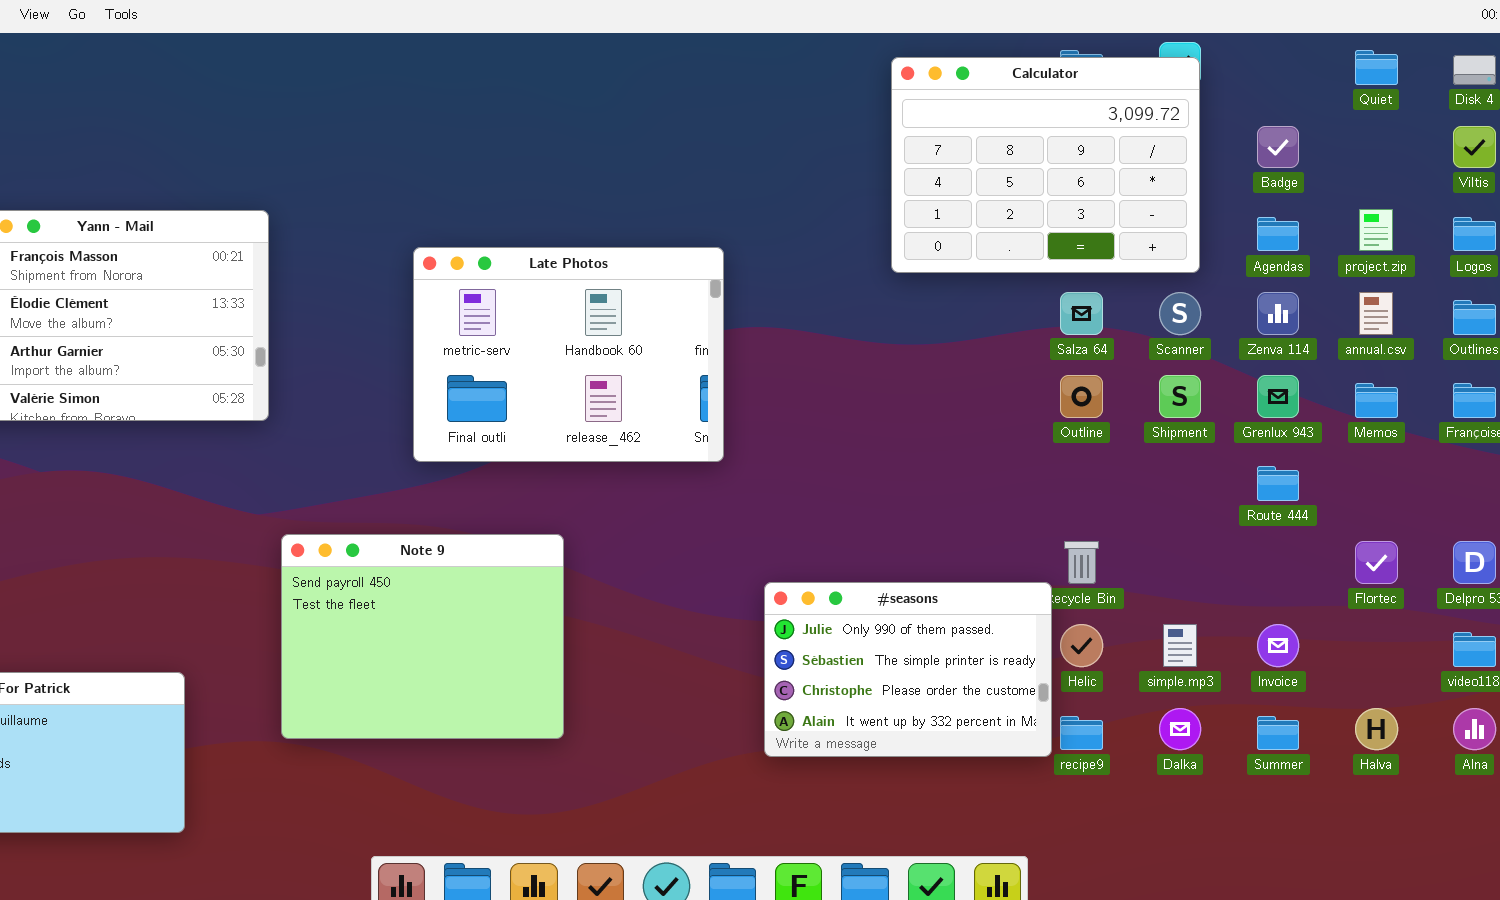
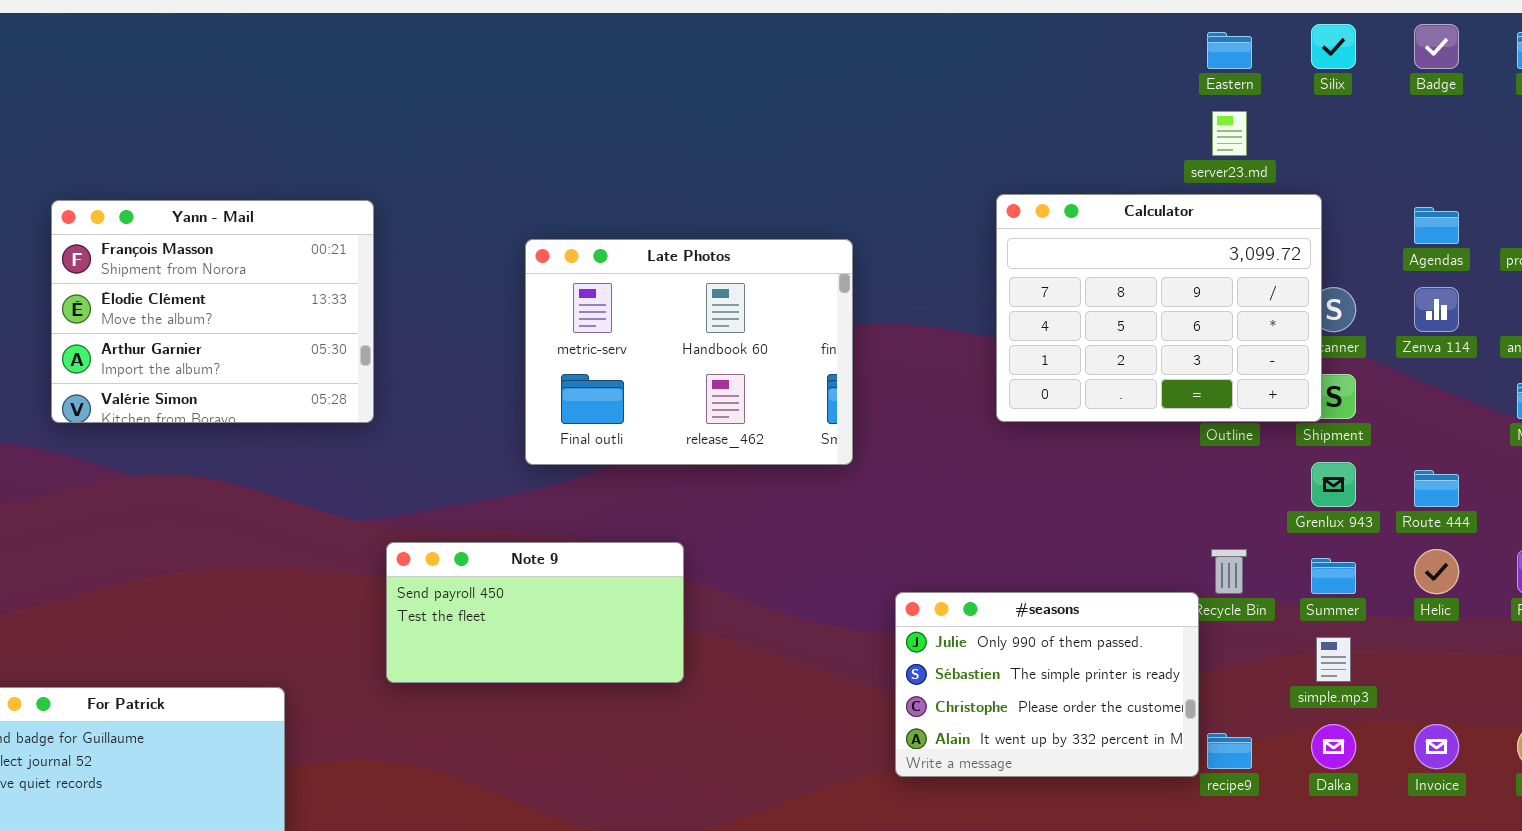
Calculator: [891,57,1200,273] -> [996,194,1322,422], moved
Badge: [1257,126,1299,168] -> [1414,24,1459,69], moved
Grenlux 943: [1257,375,1299,418] -> [1311,462,1356,507], moved
Note 9: [281,534,564,739] -> [386,542,684,683], resized
Helic: [1060,624,1103,667] -> [1414,549,1459,594], moved
Invoice: [1257,624,1299,667] -> [1414,724,1459,769], moved
Summer: [1257,716,1299,750] -> [1311,558,1356,594], moved

